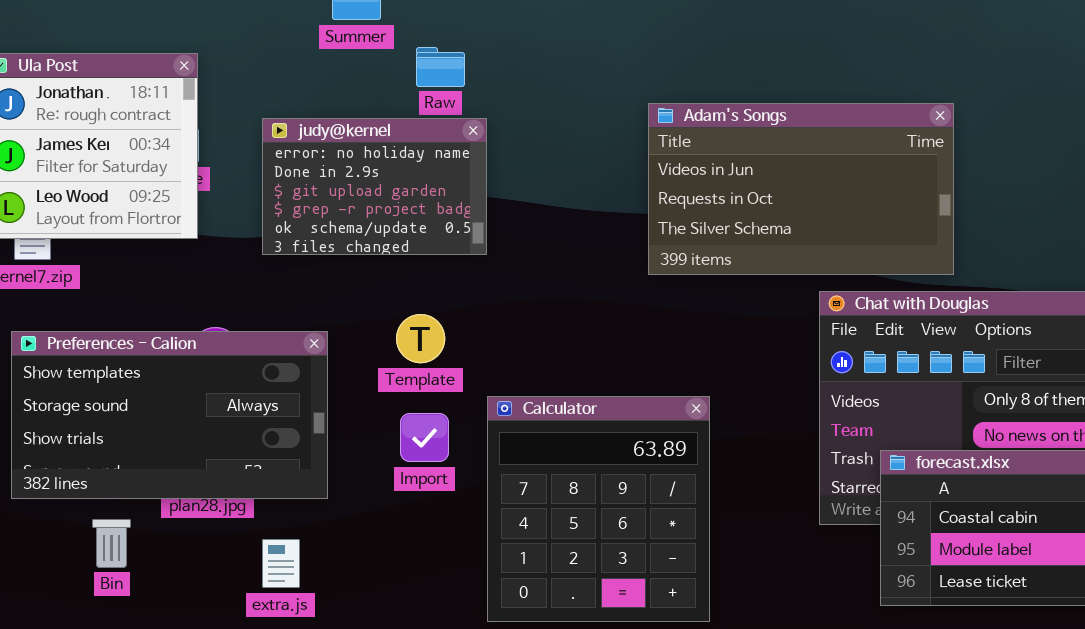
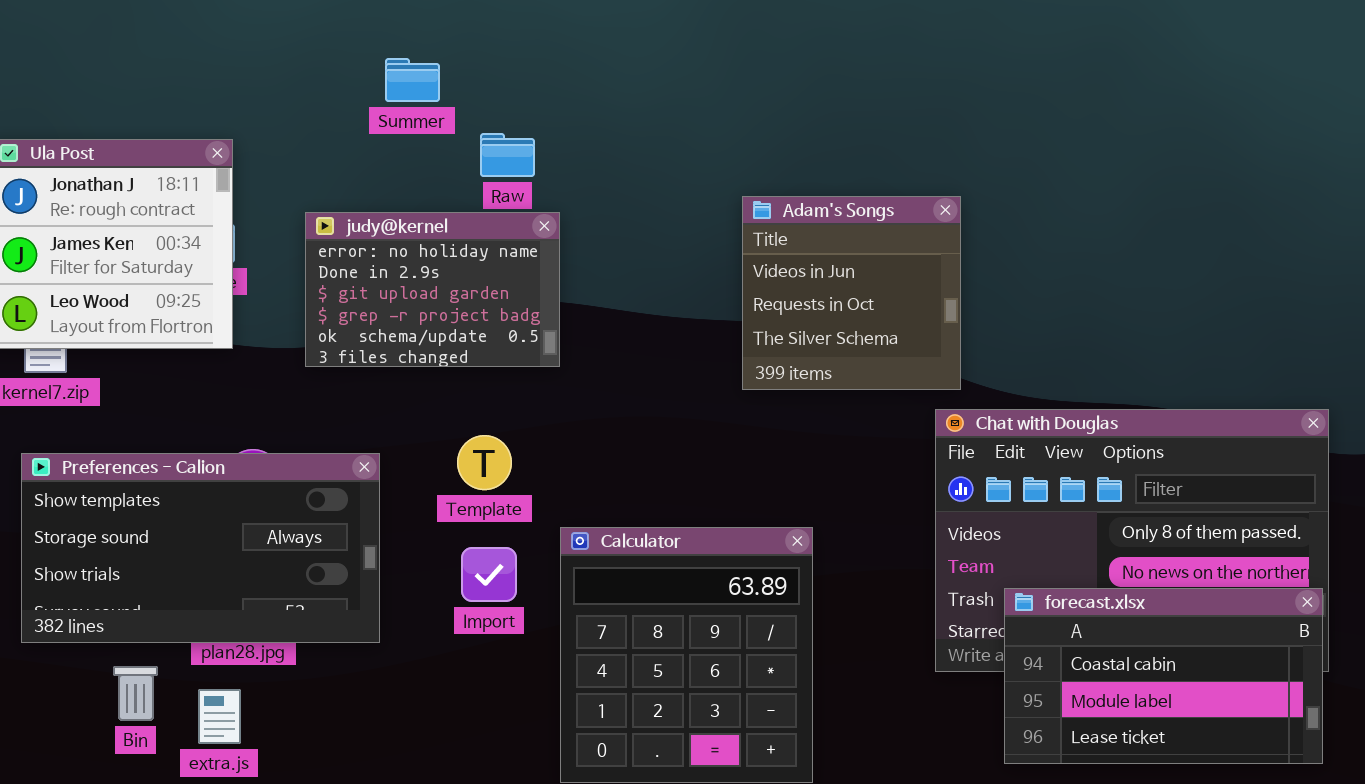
Adam's Songs: [648,103,954,275] -> [742,196,961,390], resized
extra.js: [262,539,300,588] -> [198,689,241,744], moved

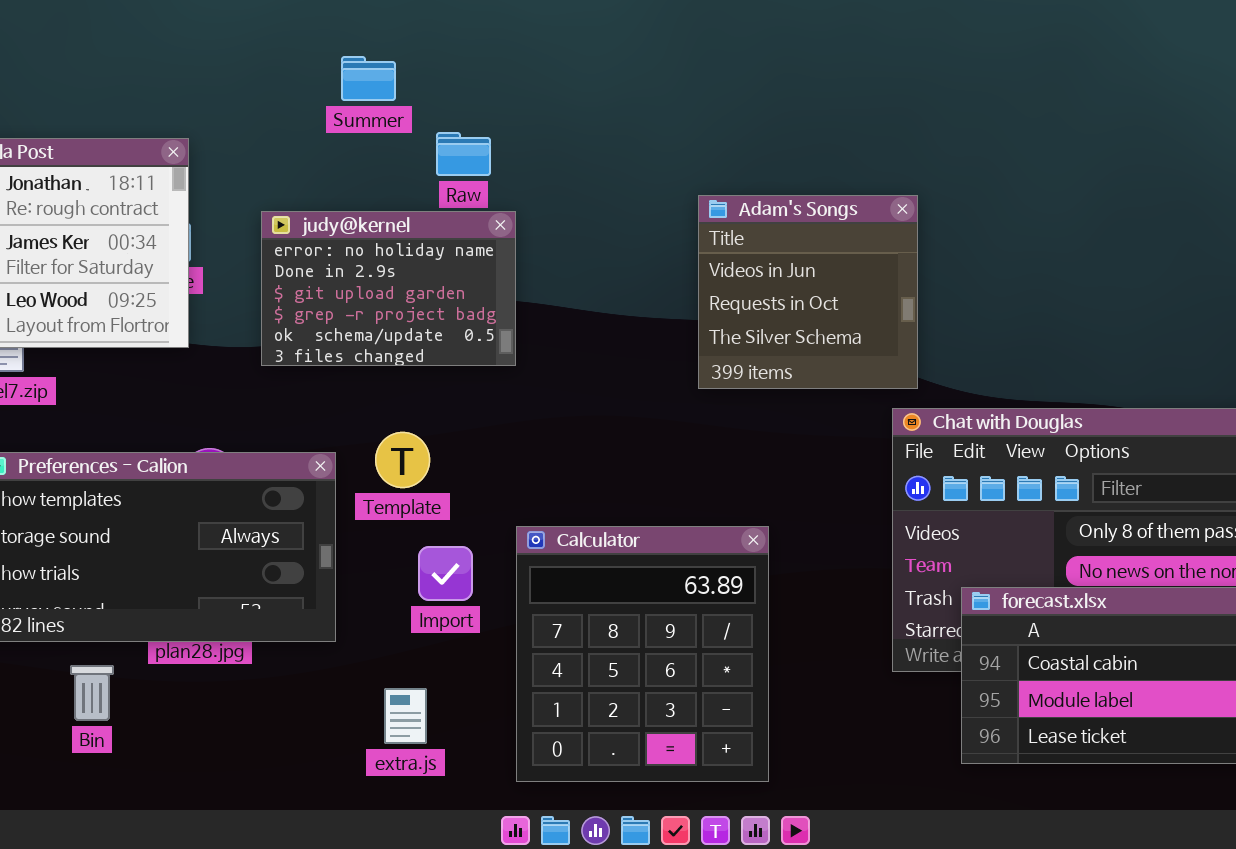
Template: [457,435,512,490] -> [375,432,430,488], moved
extra.js: [198,689,241,744] -> [384,688,427,744], moved

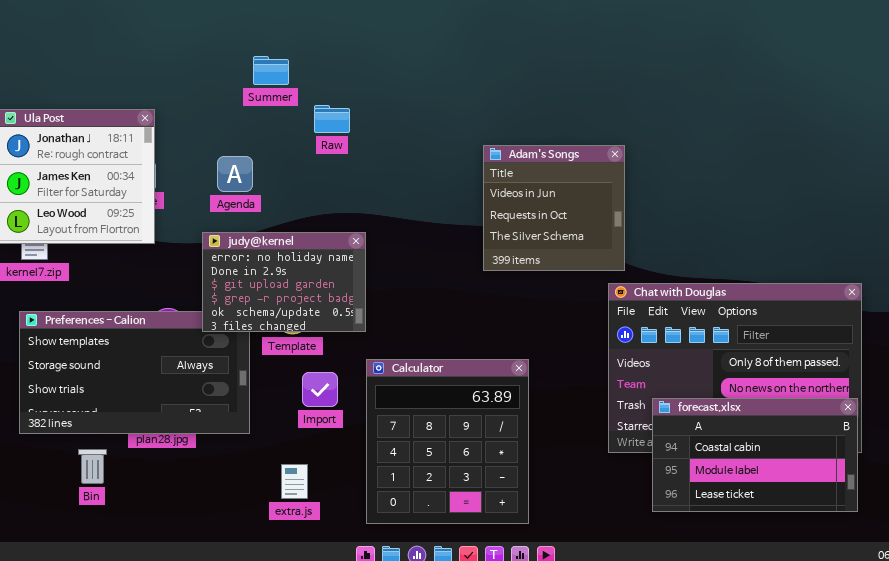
judy@kernel: [261,211,516,366] -> [202,232,366,332], moved

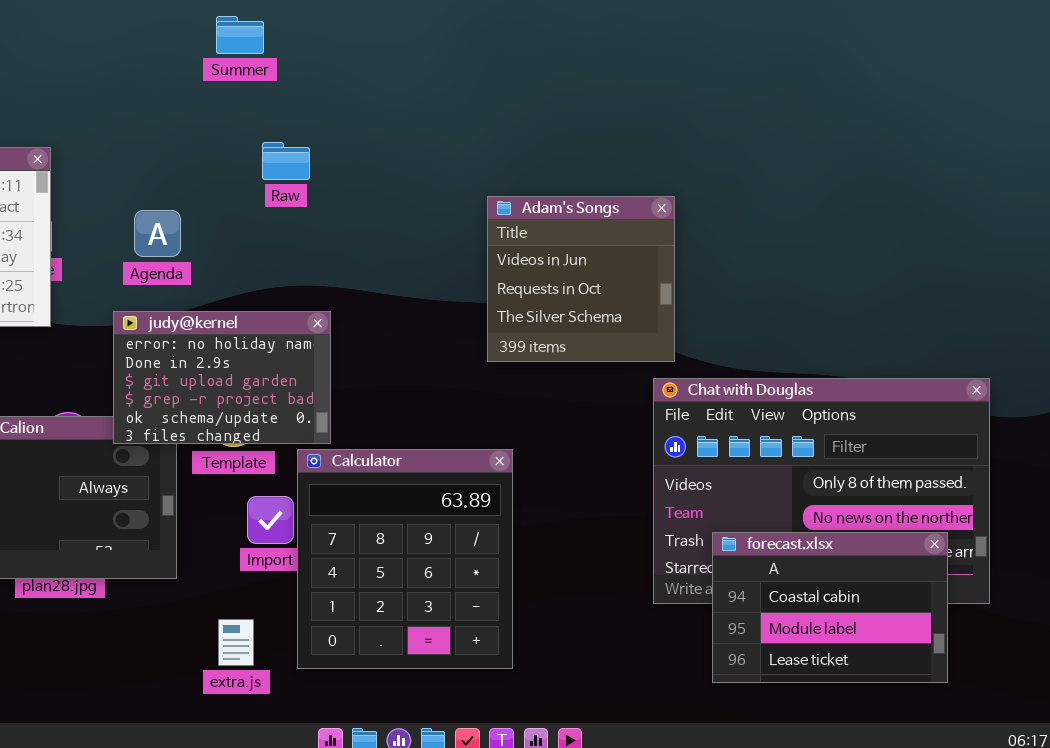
Summer: [253,56,289,85] -> [216,16,264,54], moved
Calculator: [366,359,529,524] -> [297,449,513,669], moved
forecast.xlsx: [652,398,858,512] -> [712,532,948,683], resized

